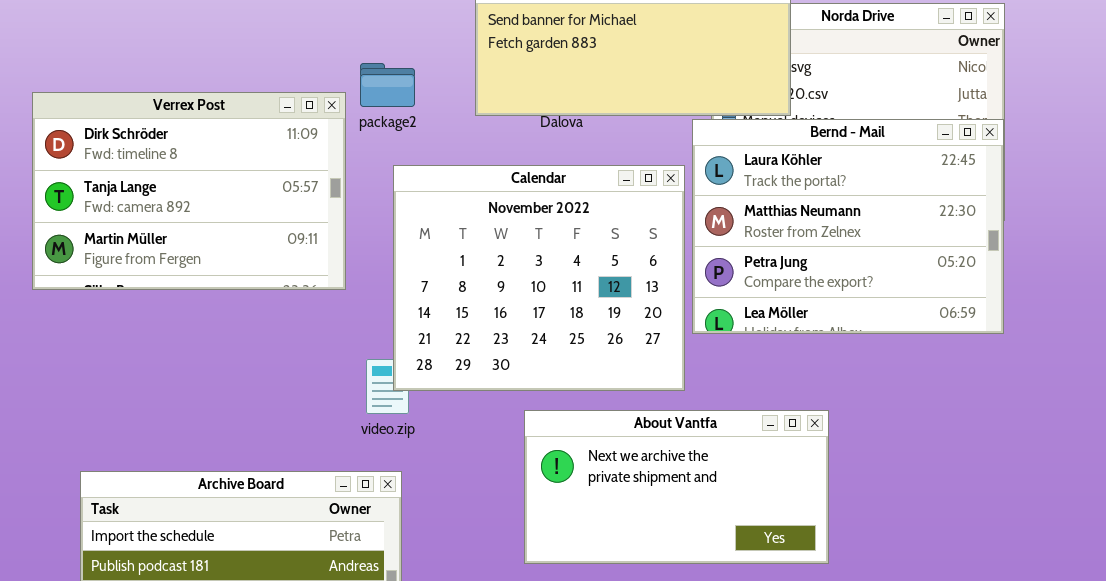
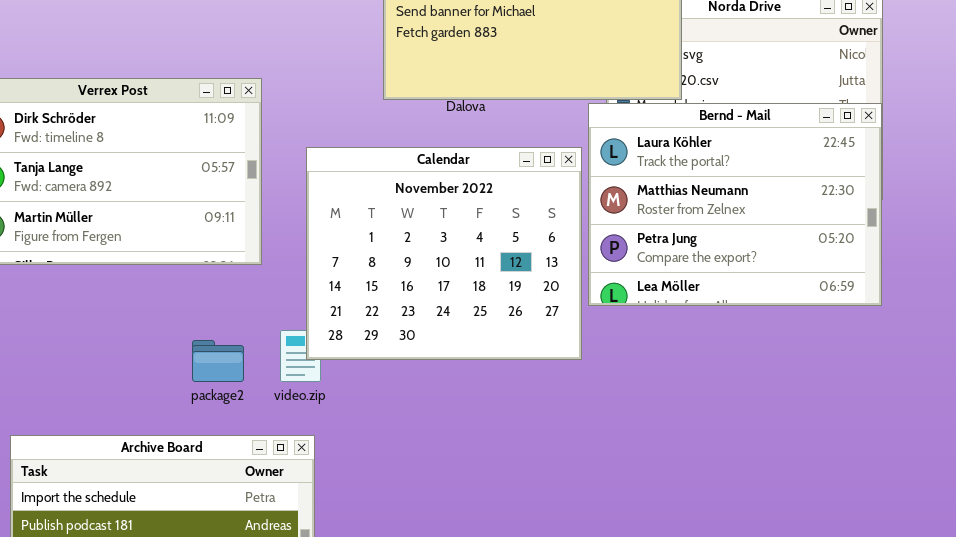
package2: [360,63,415,107] -> [192,340,244,382], moved
About Vantfa: [524,410,829,564] -> none, closed

